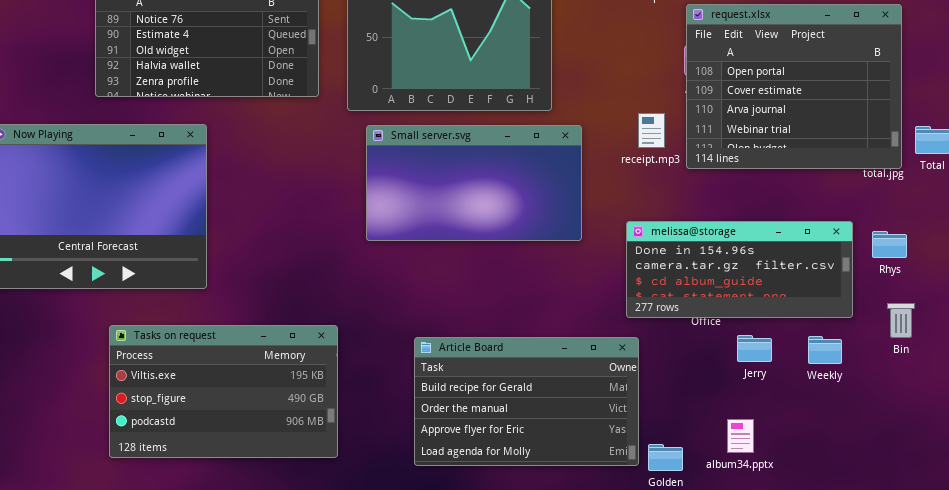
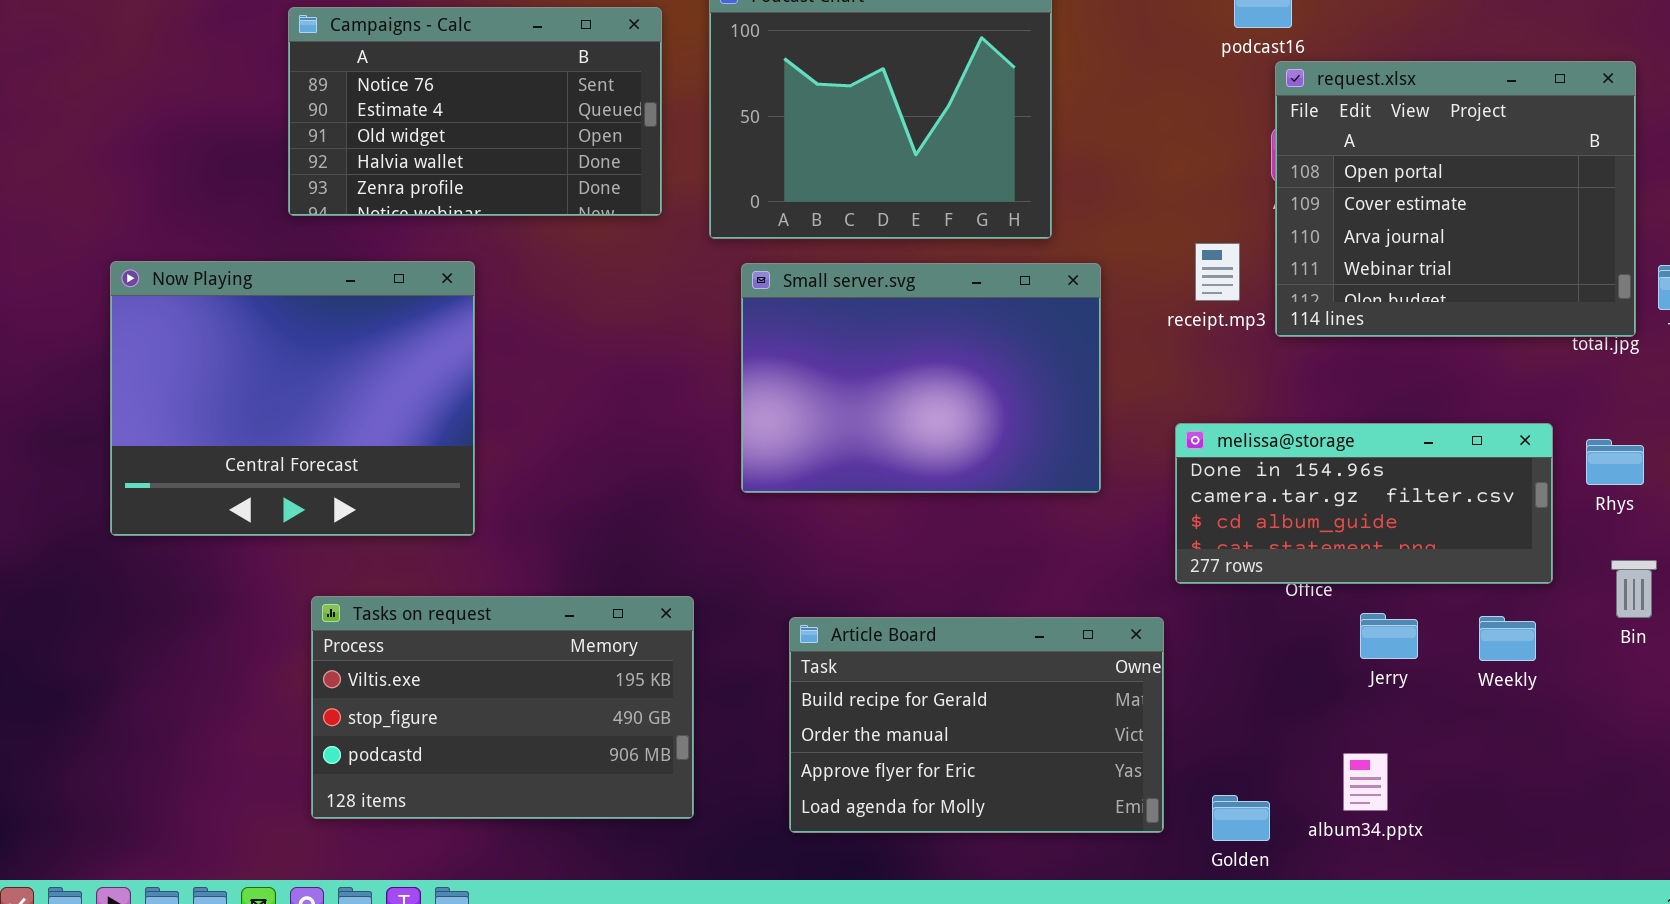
Small server.svg: [366,125,582,241] -> [741,263,1101,493], resized
Article Board: [414,337,639,466] -> [789,617,1164,833], moved

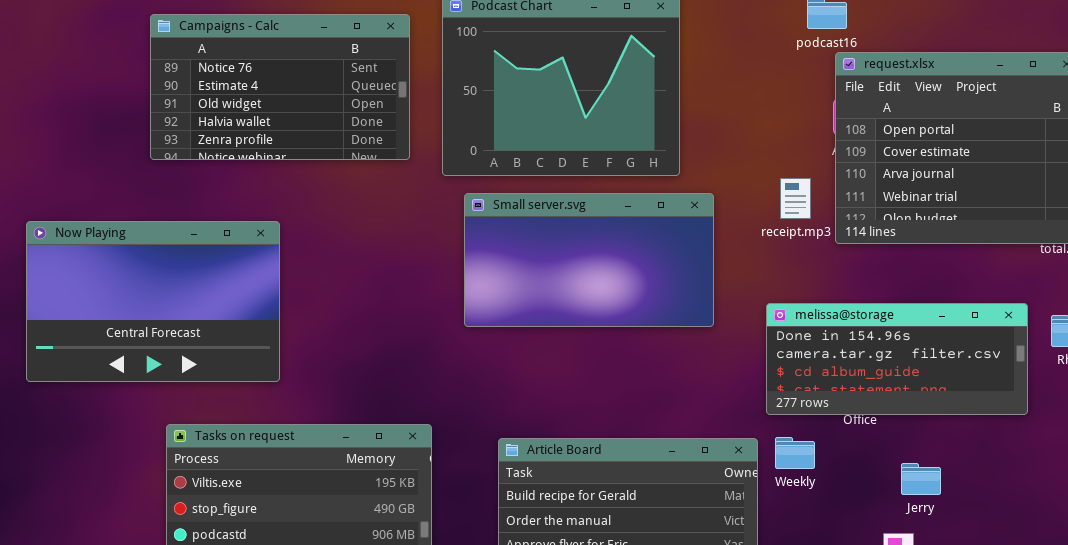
Now Playing: [110,261,475,536] -> [26,221,280,382], resized
Small server.svg: [741,263,1101,493] -> [464,193,714,327], resized
Jerry: [1360,613,1418,659] -> [901,463,941,495], moved
Weekly: [1479,616,1536,661] -> [775,437,815,469], moved

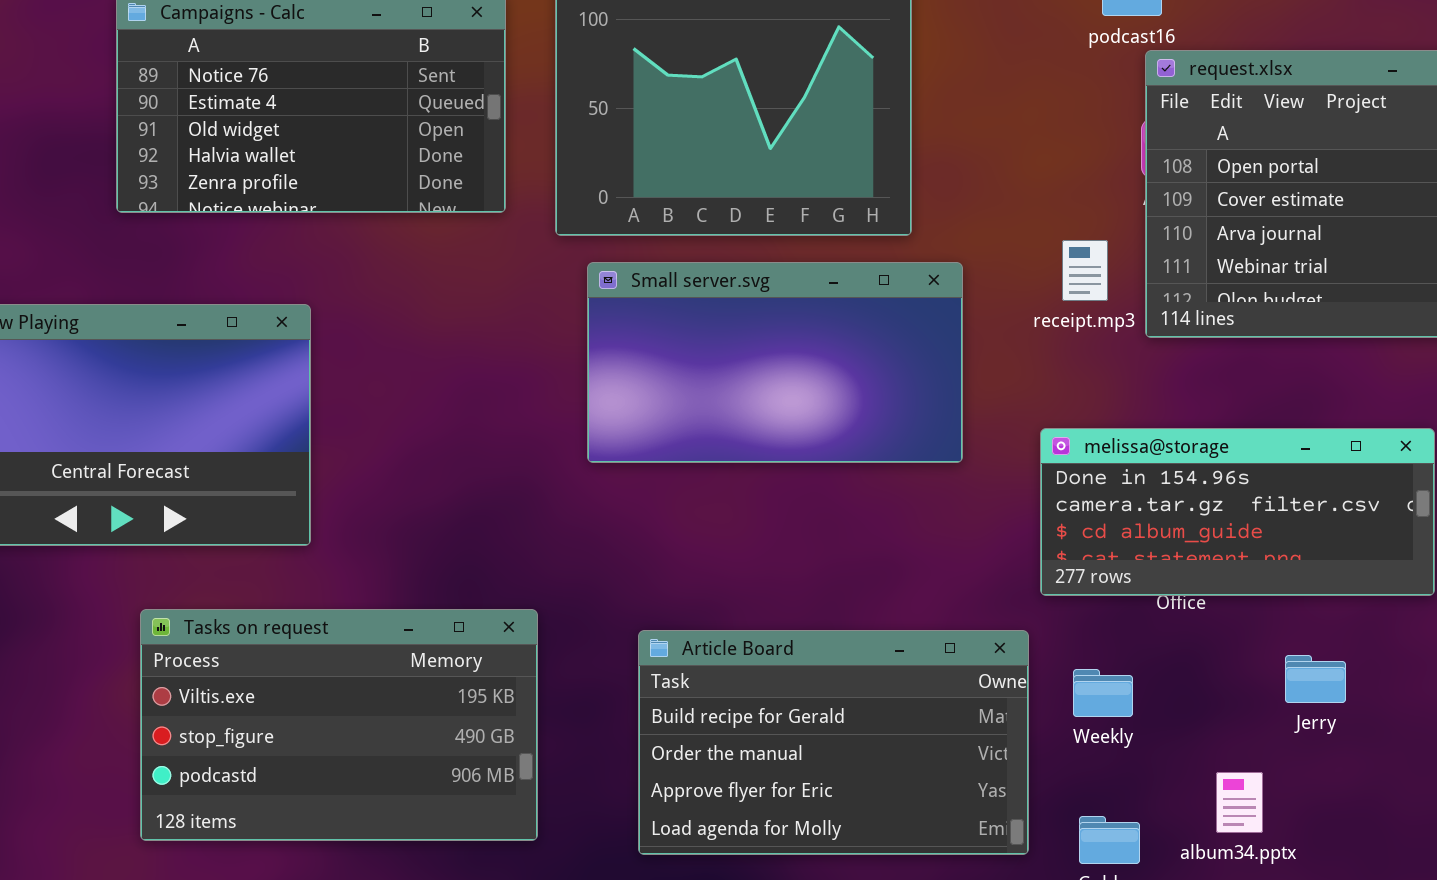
Weekly: [775,437,815,469] -> [1073,669,1133,717], moved
Jerry: [901,463,941,495] -> [1285,655,1346,703], moved

